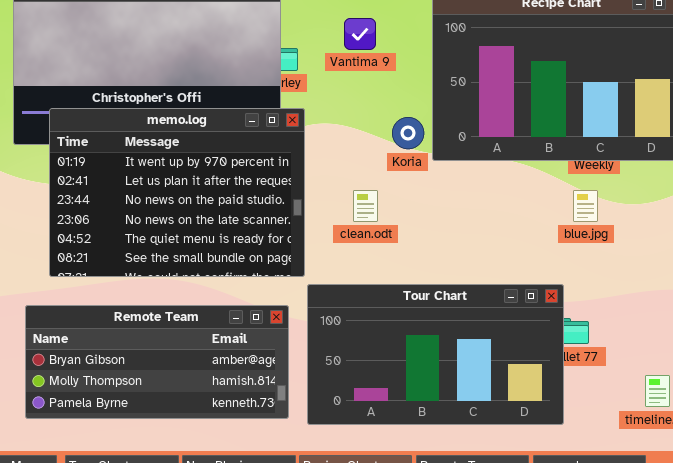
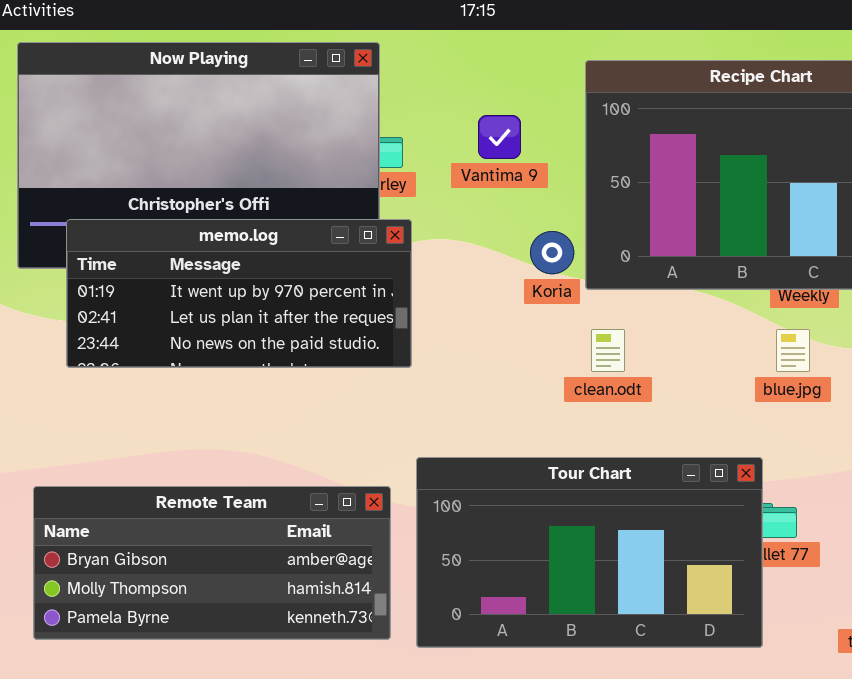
Vantima 9: [344,18,376,50] -> [478,115,521,159], moved
memo.log: [49,108,305,277] -> [66,219,412,368], resized
clean.odt: [353,190,378,222] -> [591,329,625,372], moved

